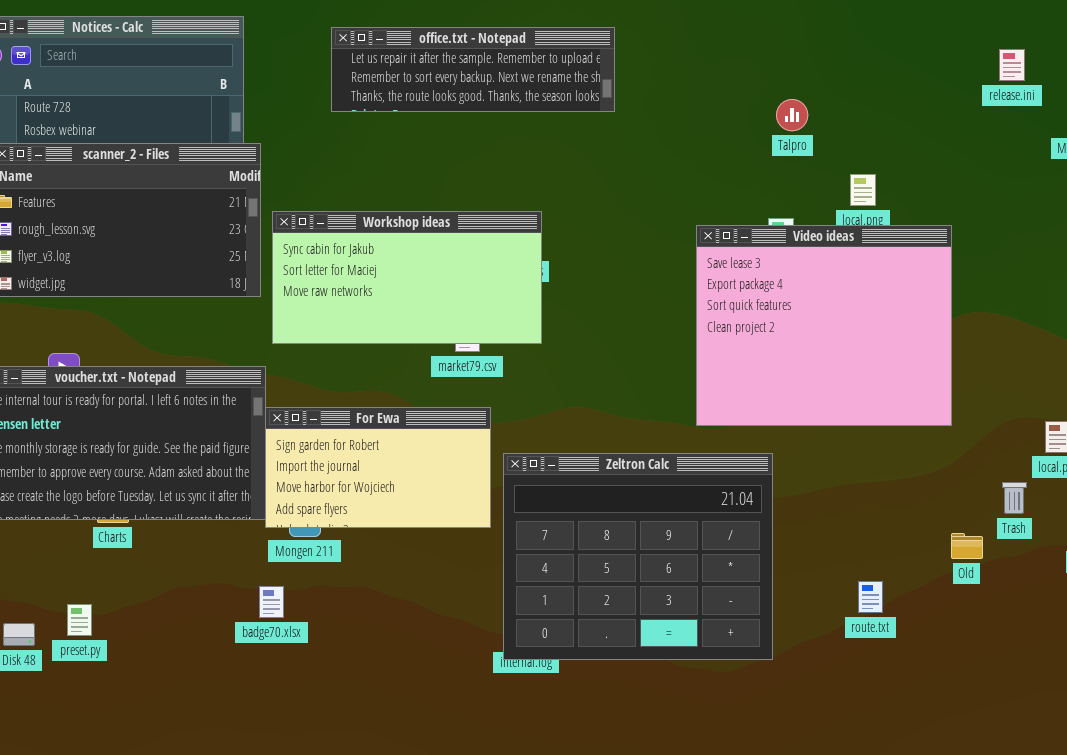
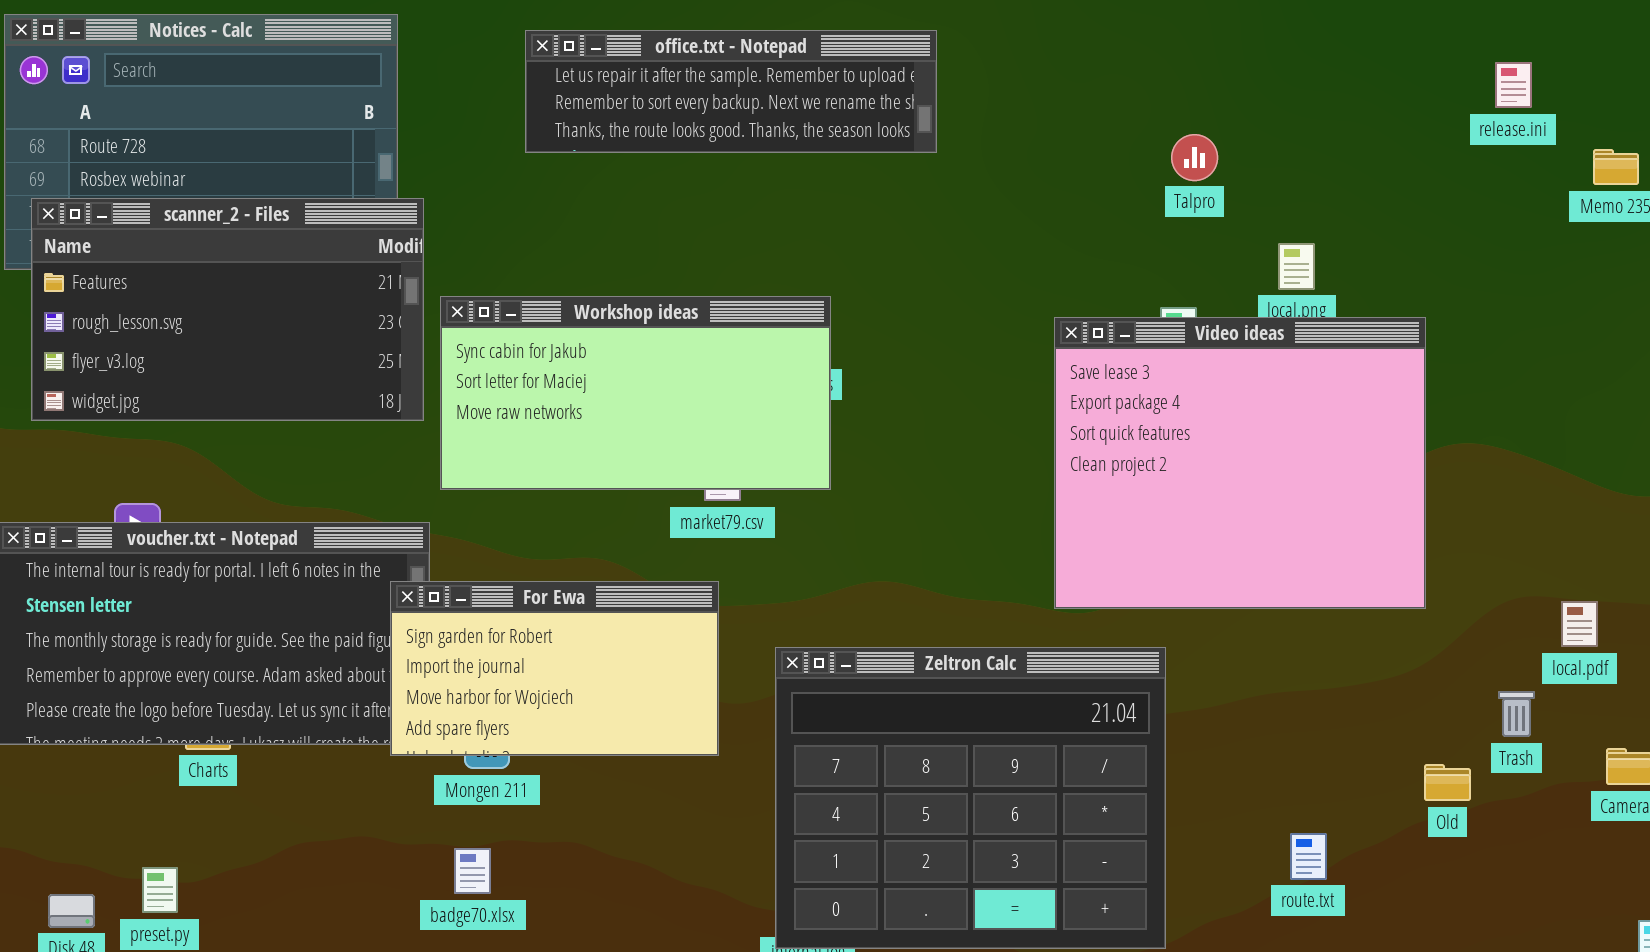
For Ewa: [265,407,491,528] -> [390,581,719,756], moved
badge70.xlsx: [259,586,284,618] -> [454,848,491,894], moved

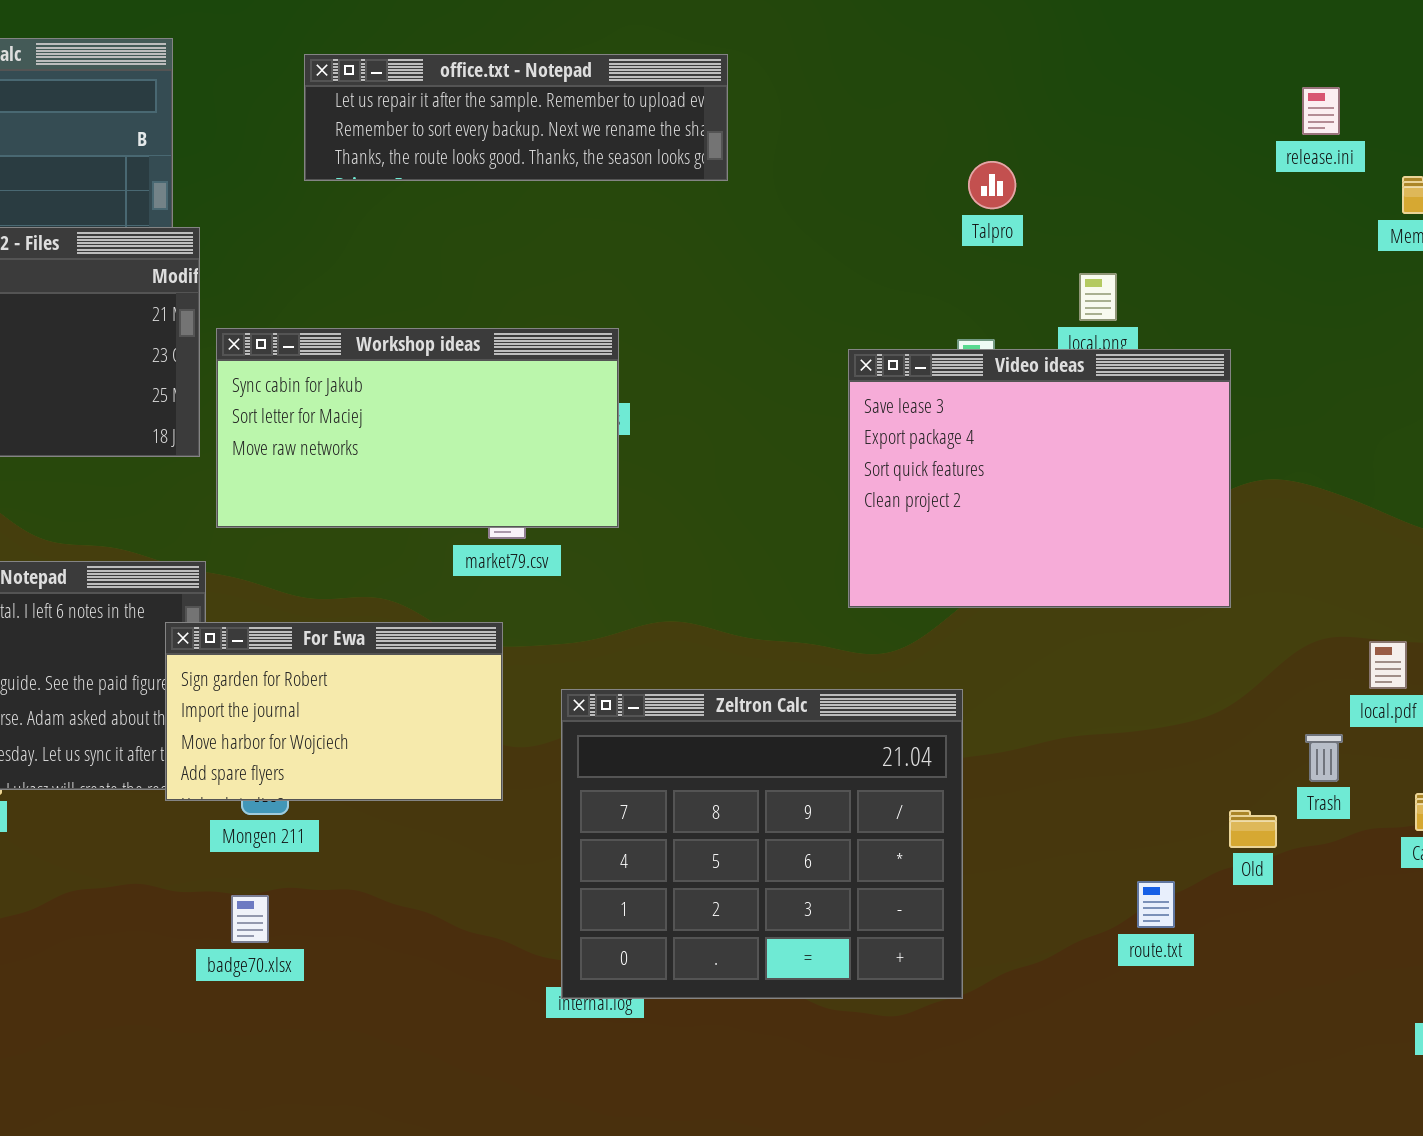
Video ideas: [1054,317,1426,609] -> [848,349,1231,608], resized
route.txt: [1290,833,1327,880] -> [1137,881,1175,928], moved

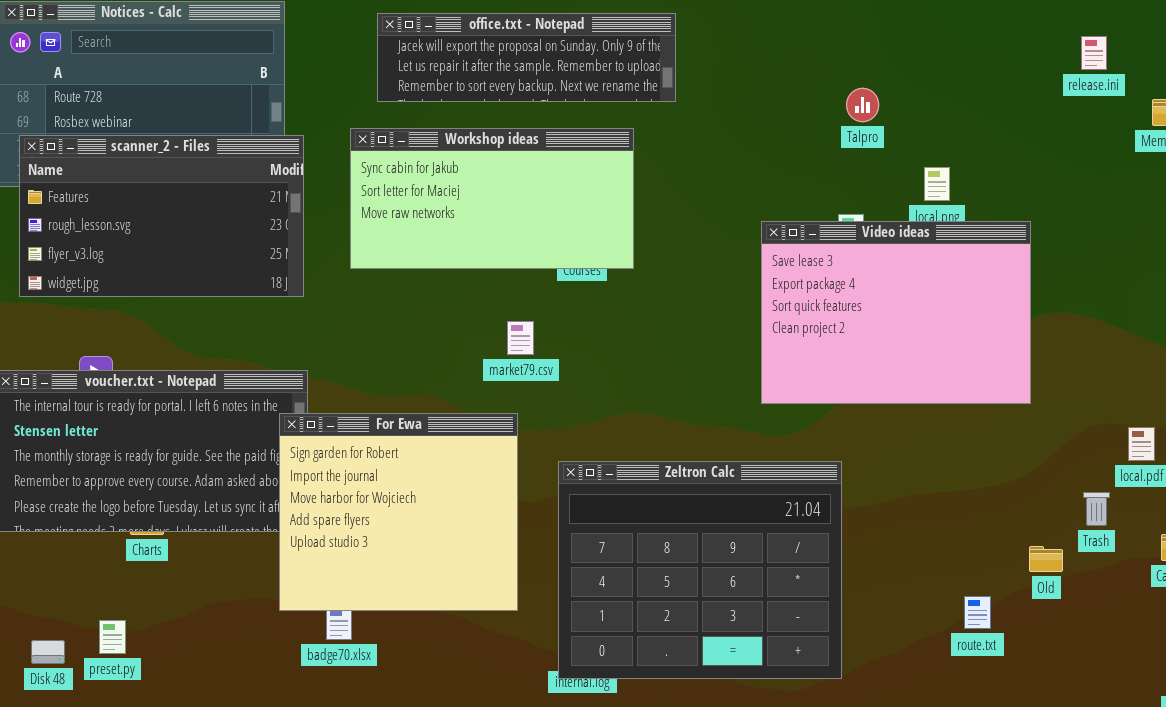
office.txt - Notepad: [304,54,728,181] -> [377,13,676,102], scrolled up 1 row
Workshop ideas: [216,328,619,528] -> [350,128,634,269], moved
For Ewa: [165,622,503,801] -> [279,413,518,611], resized

